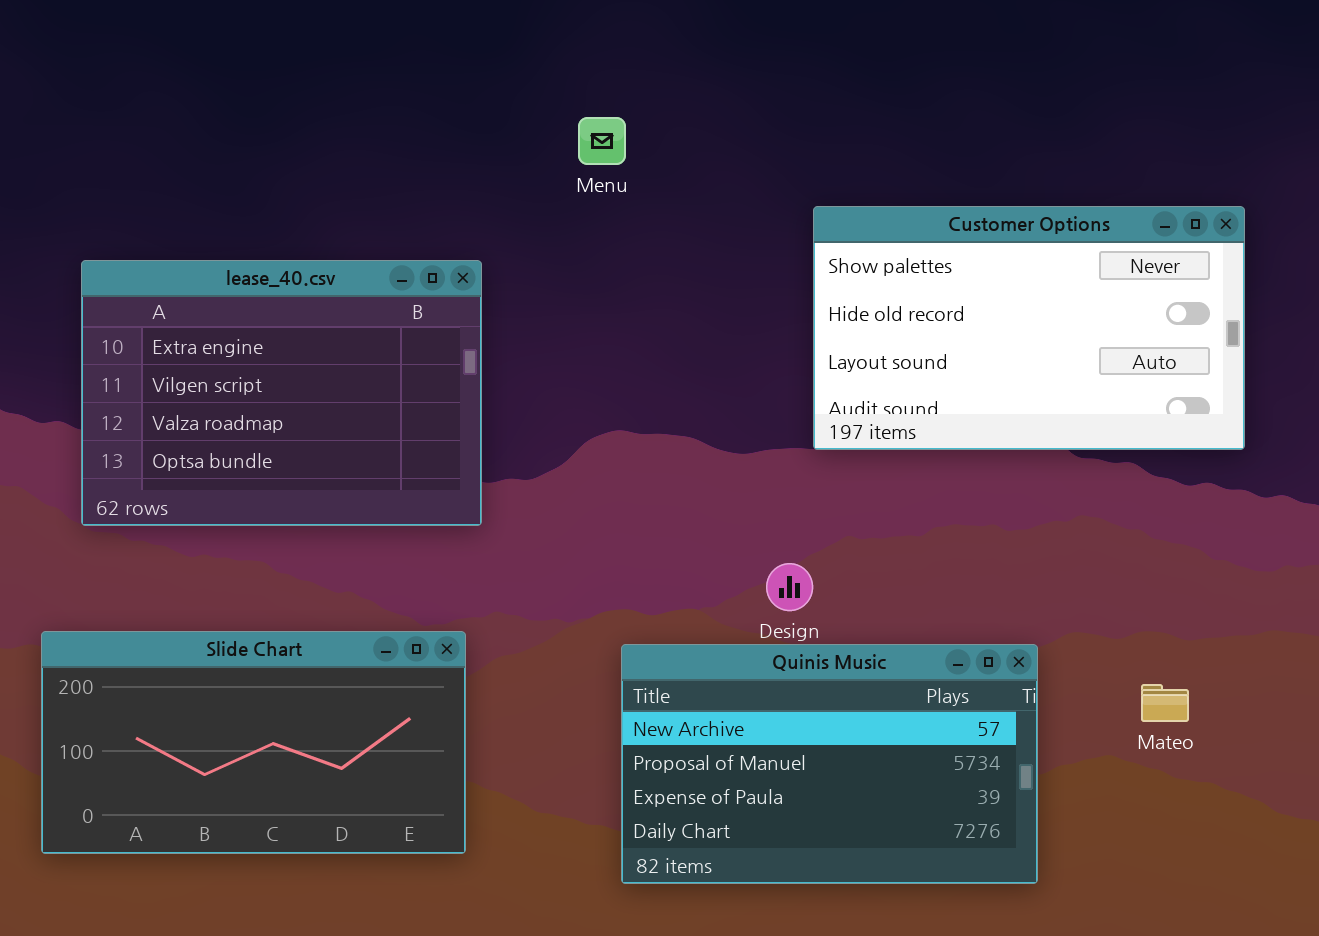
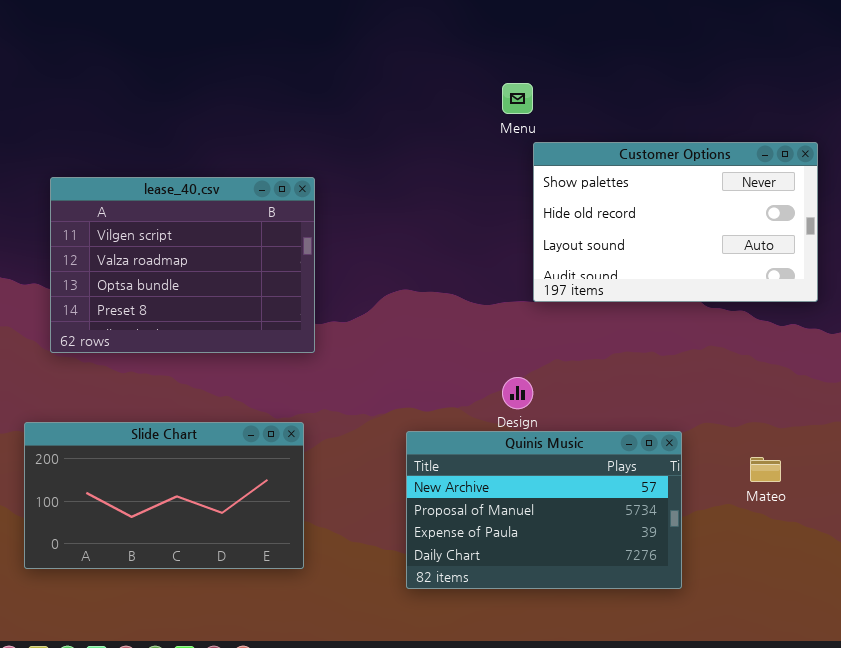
Menu: [578,117,626,165] -> [502,83,533,114], moved
lease_40.csv: [81,260,482,526] -> [50,177,315,353], scrolled down 1 row

